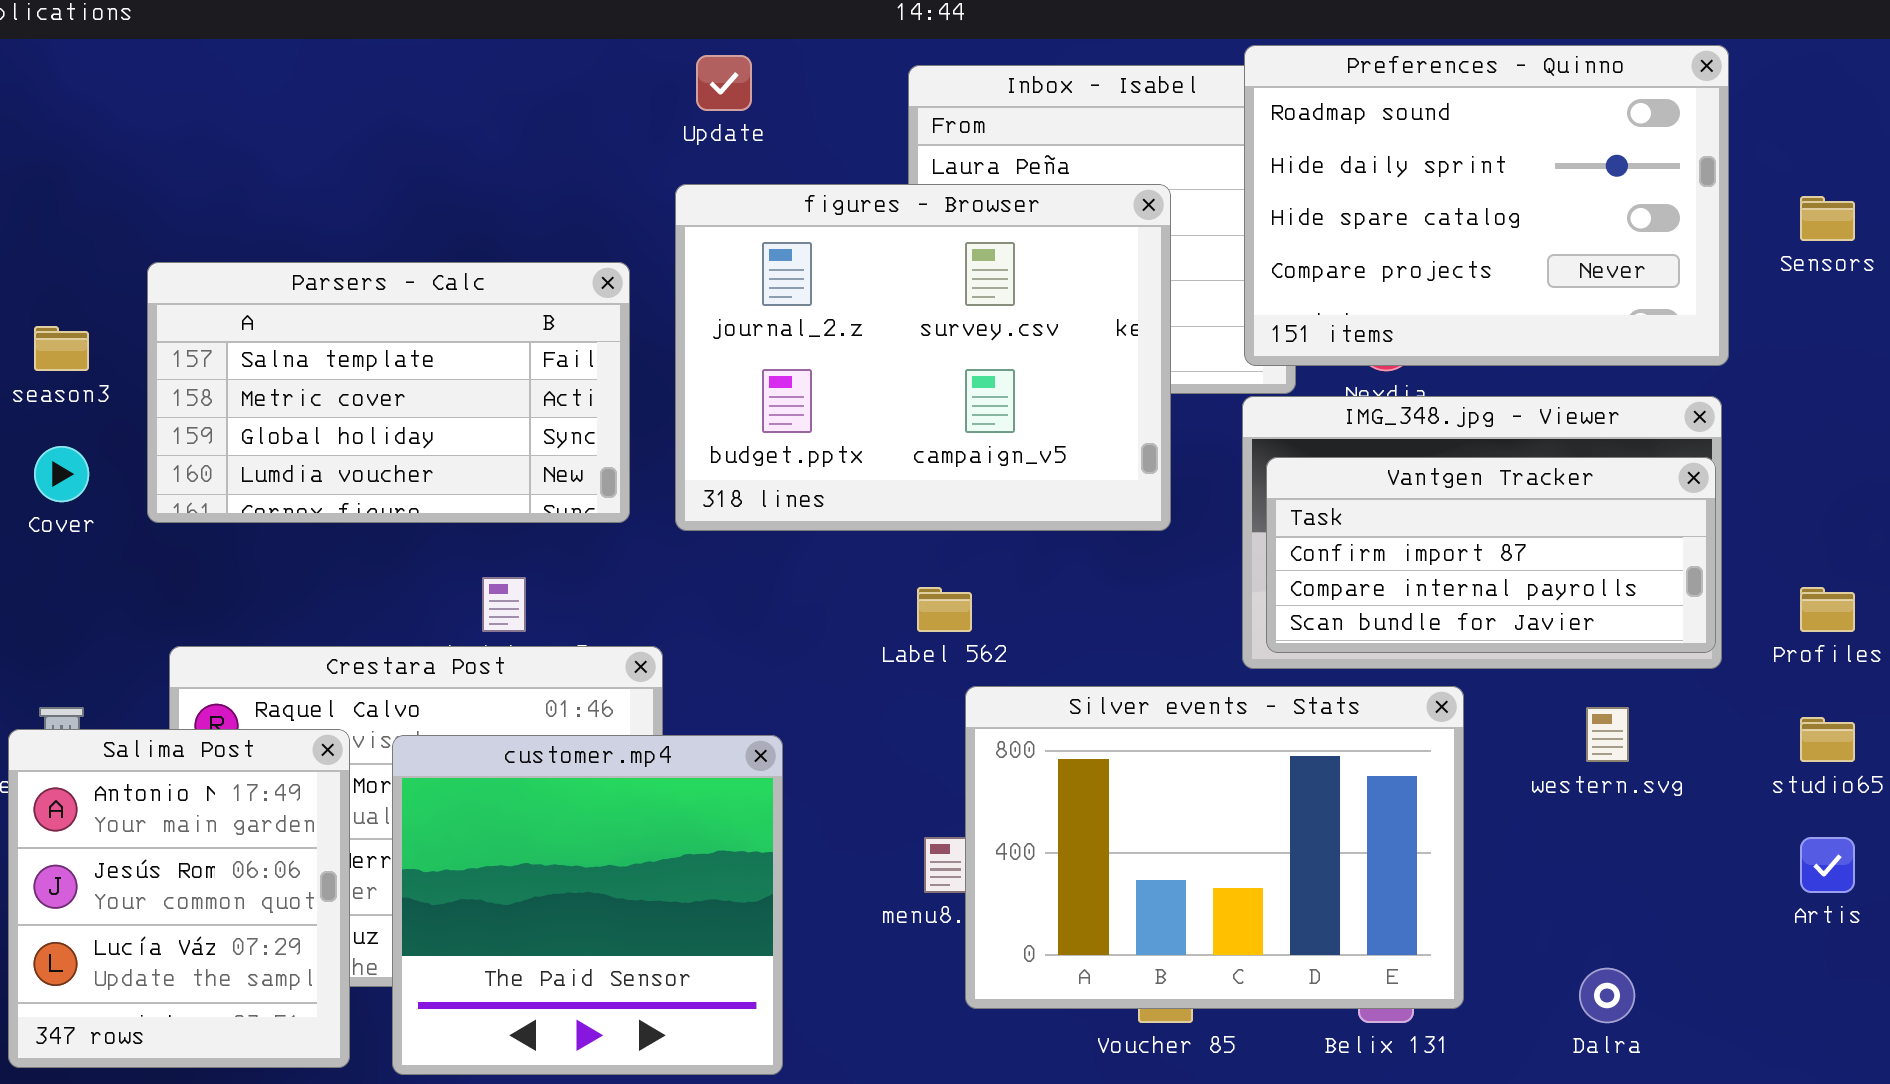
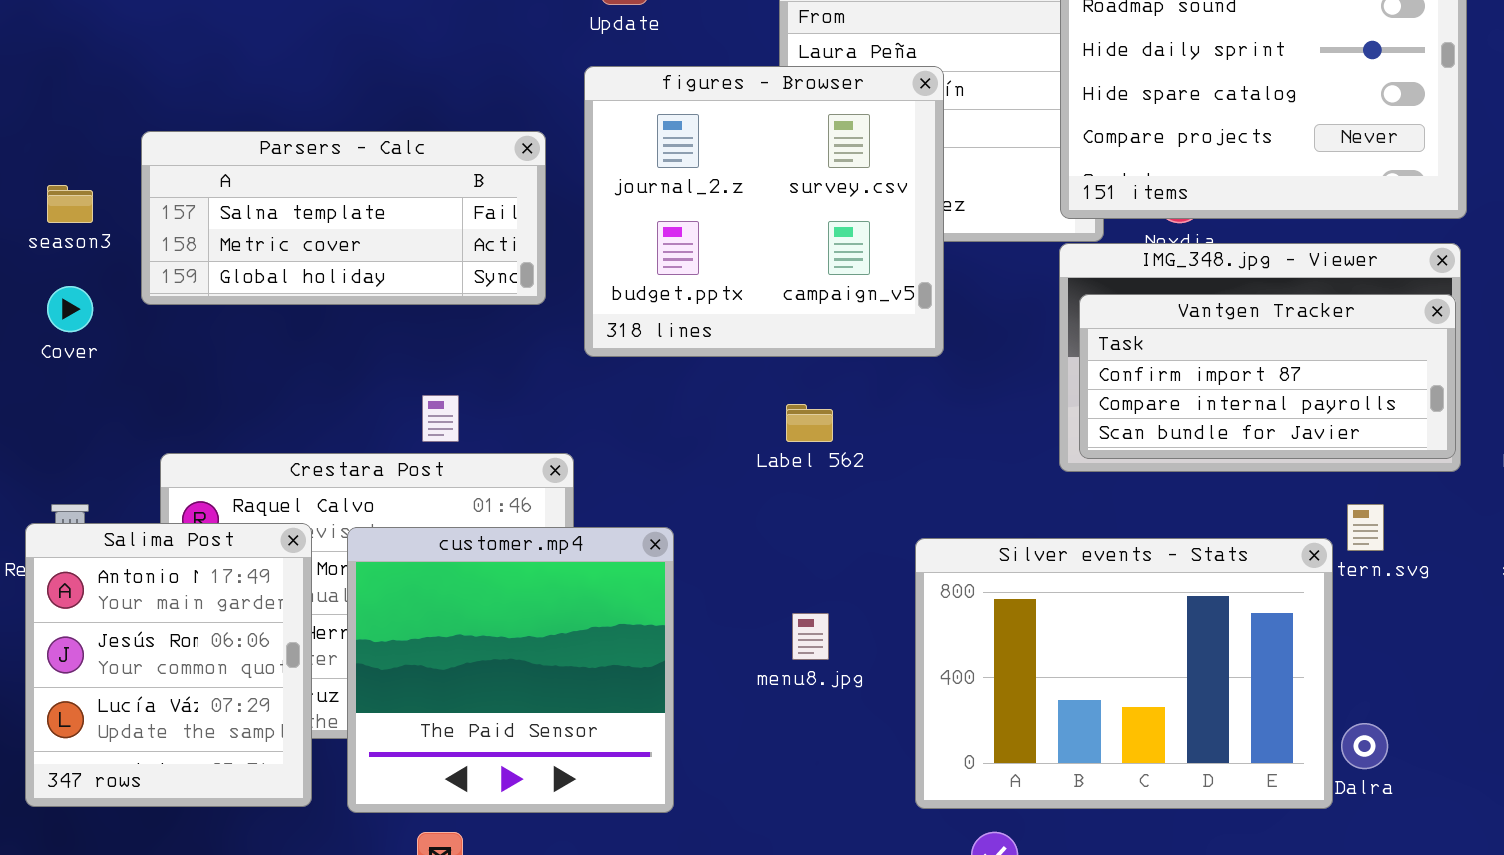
figures - Browser: [675,184,1171,531] -> [584,66,944,357], resized
Parsers - Calc: [147,262,630,523] -> [141,131,546,305], resized
Silver events - Stats: [965,686,1464,1009] -> [915,538,1333,809], moved

